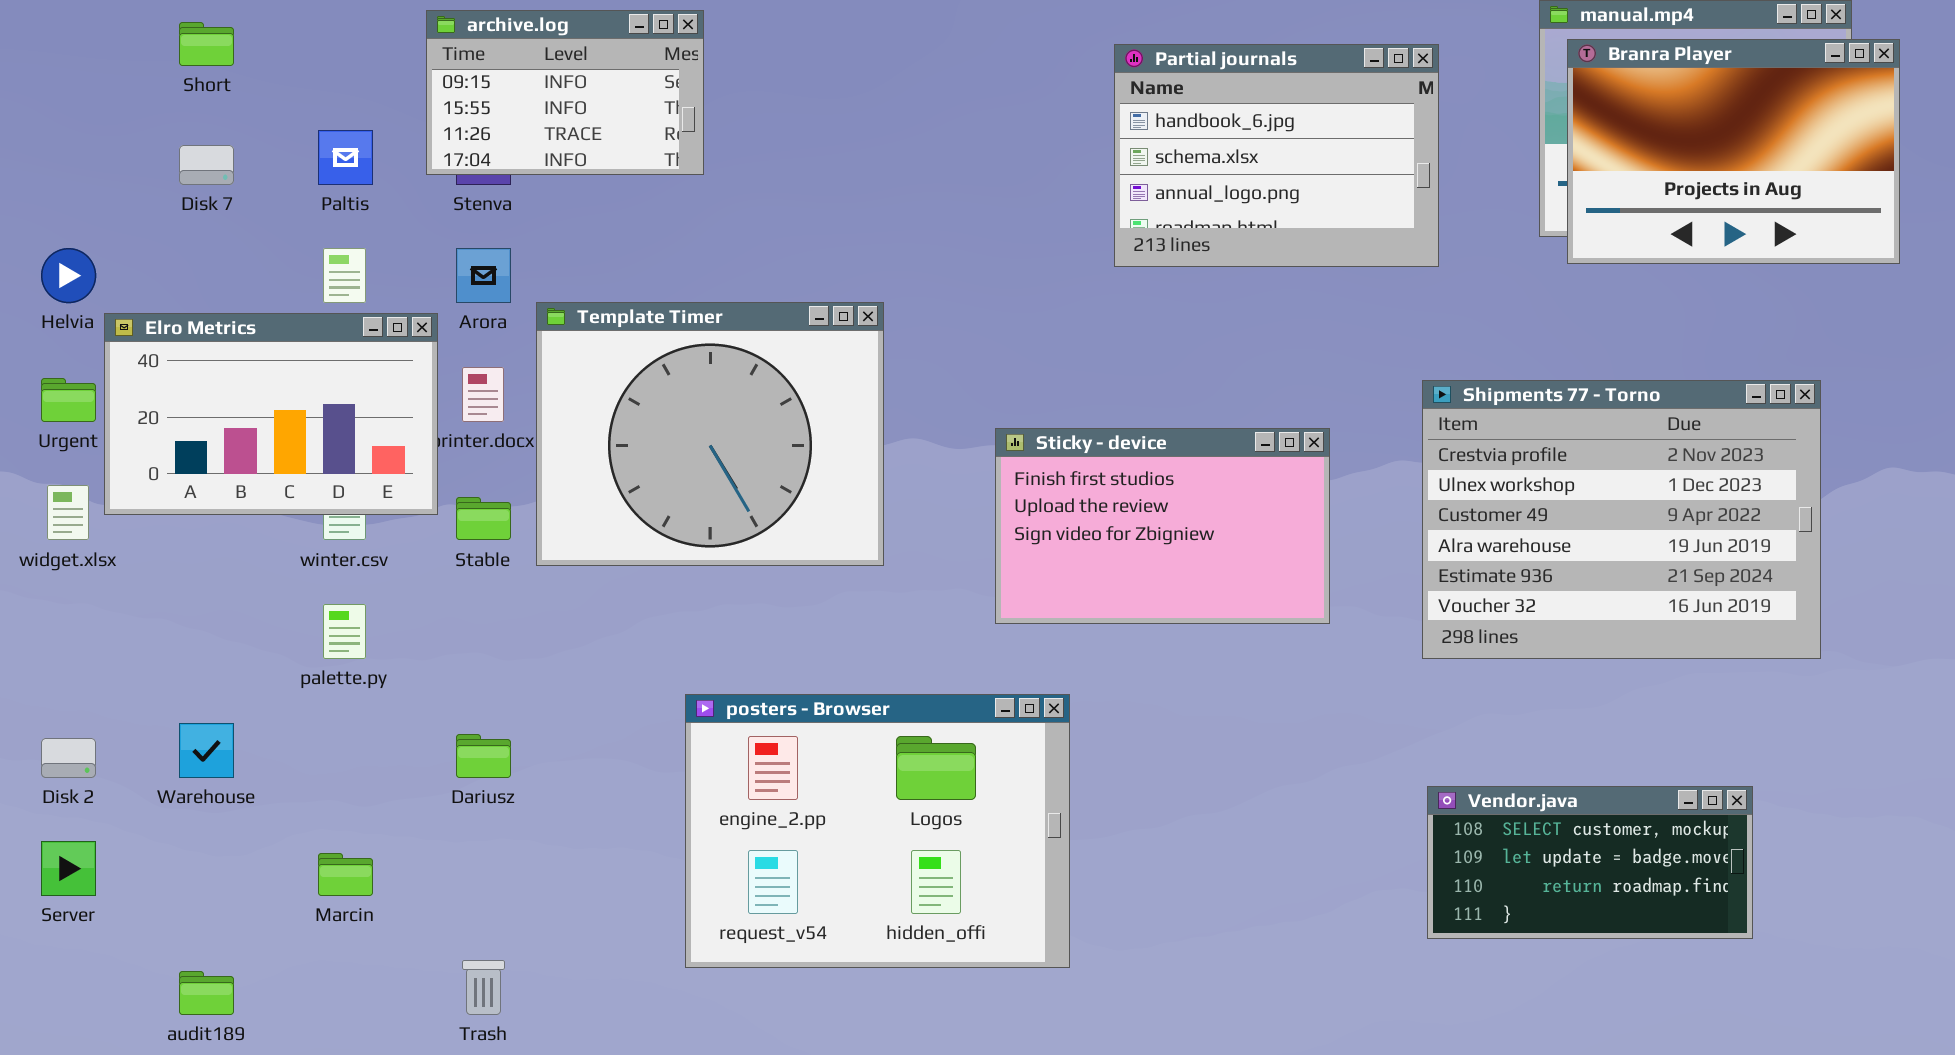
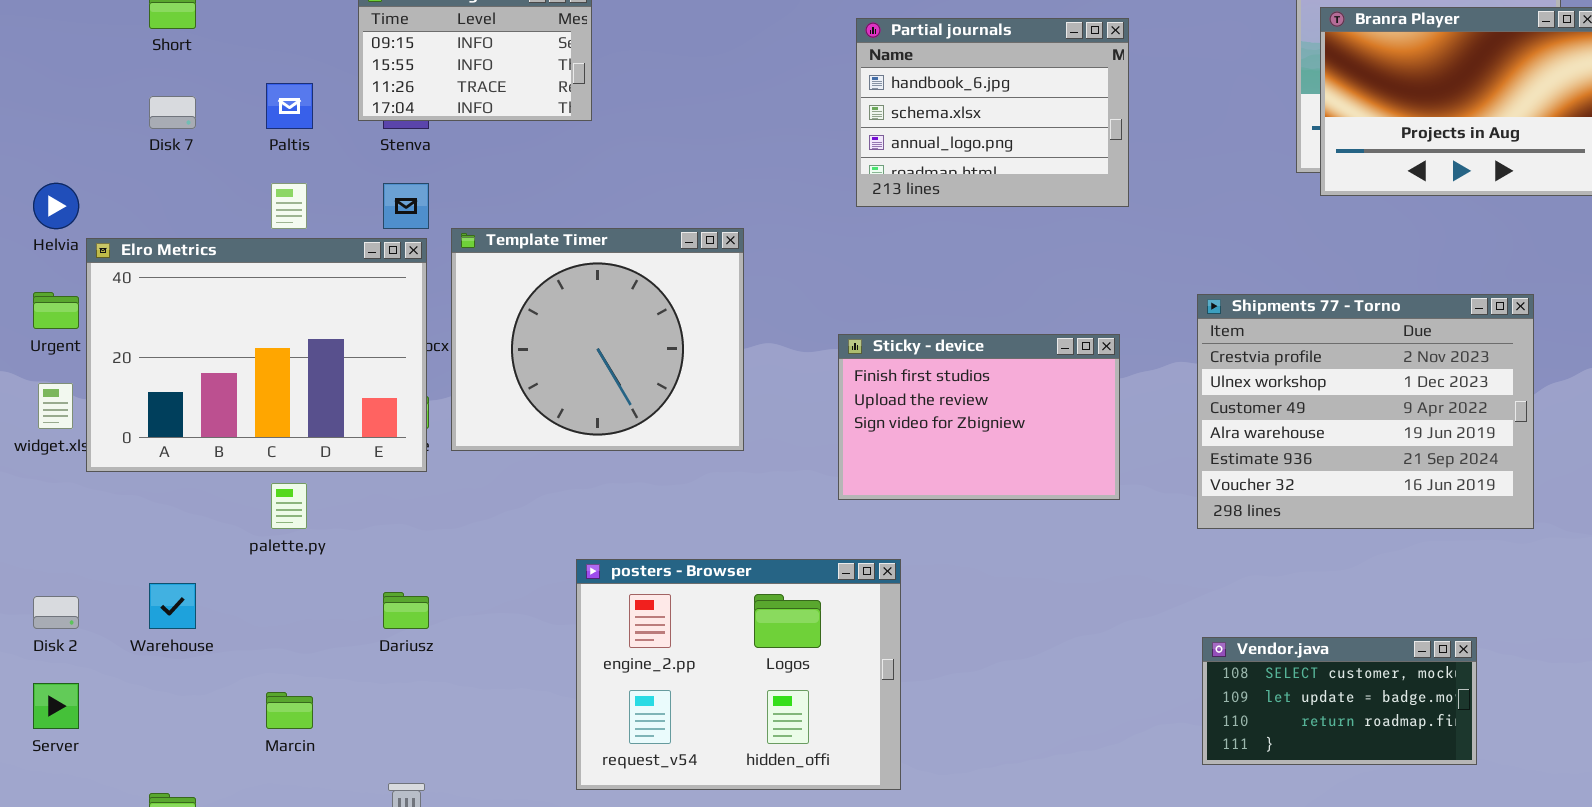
Partial journals: [1114,44,1439,267] -> [856,18,1129,207], moved
Elro Metrics: [104,313,438,515] -> [86,238,427,472], resized

